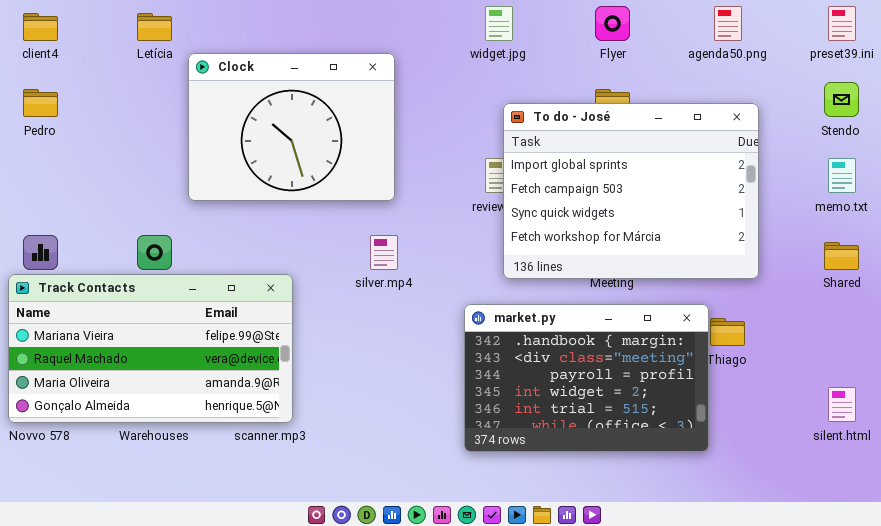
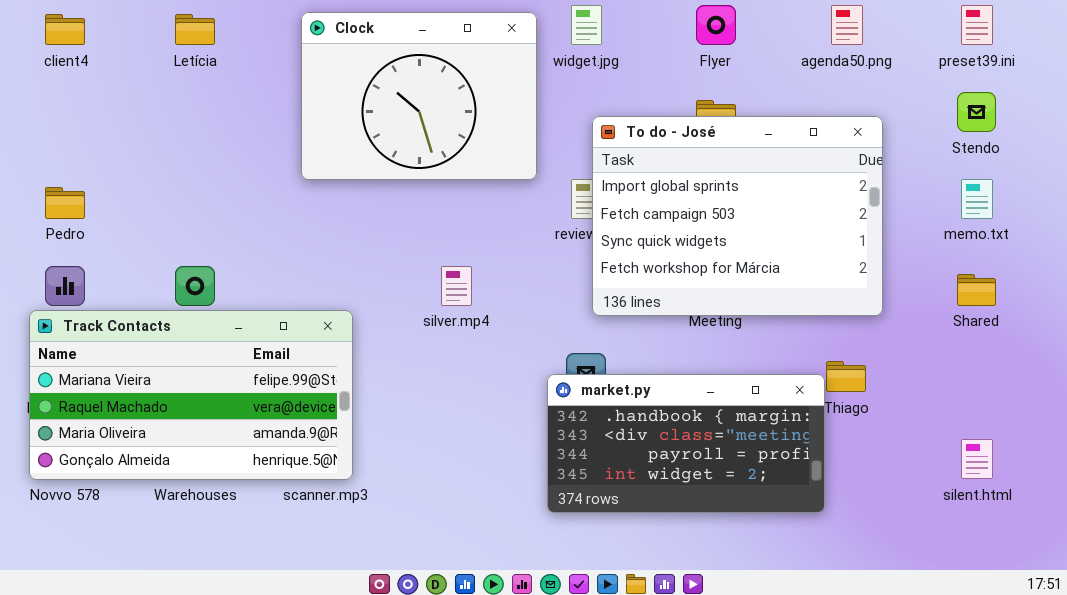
Clock: [188,53,395,201] -> [301,12,537,180], moved
Pedro: [23,89,58,117] -> [45,187,85,219], moved
market.py: [464,304,709,452] -> [547,374,825,513], resized

